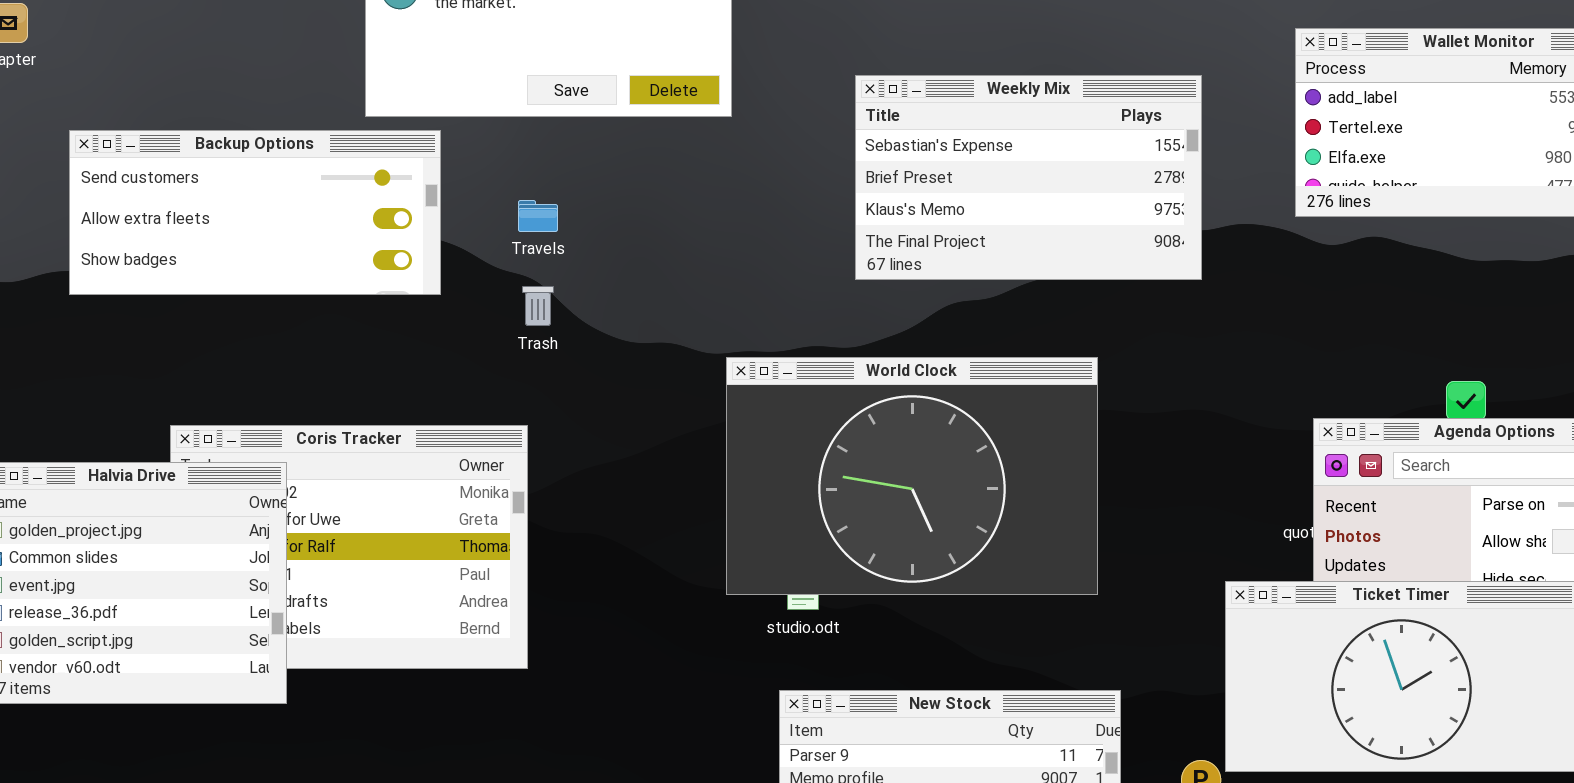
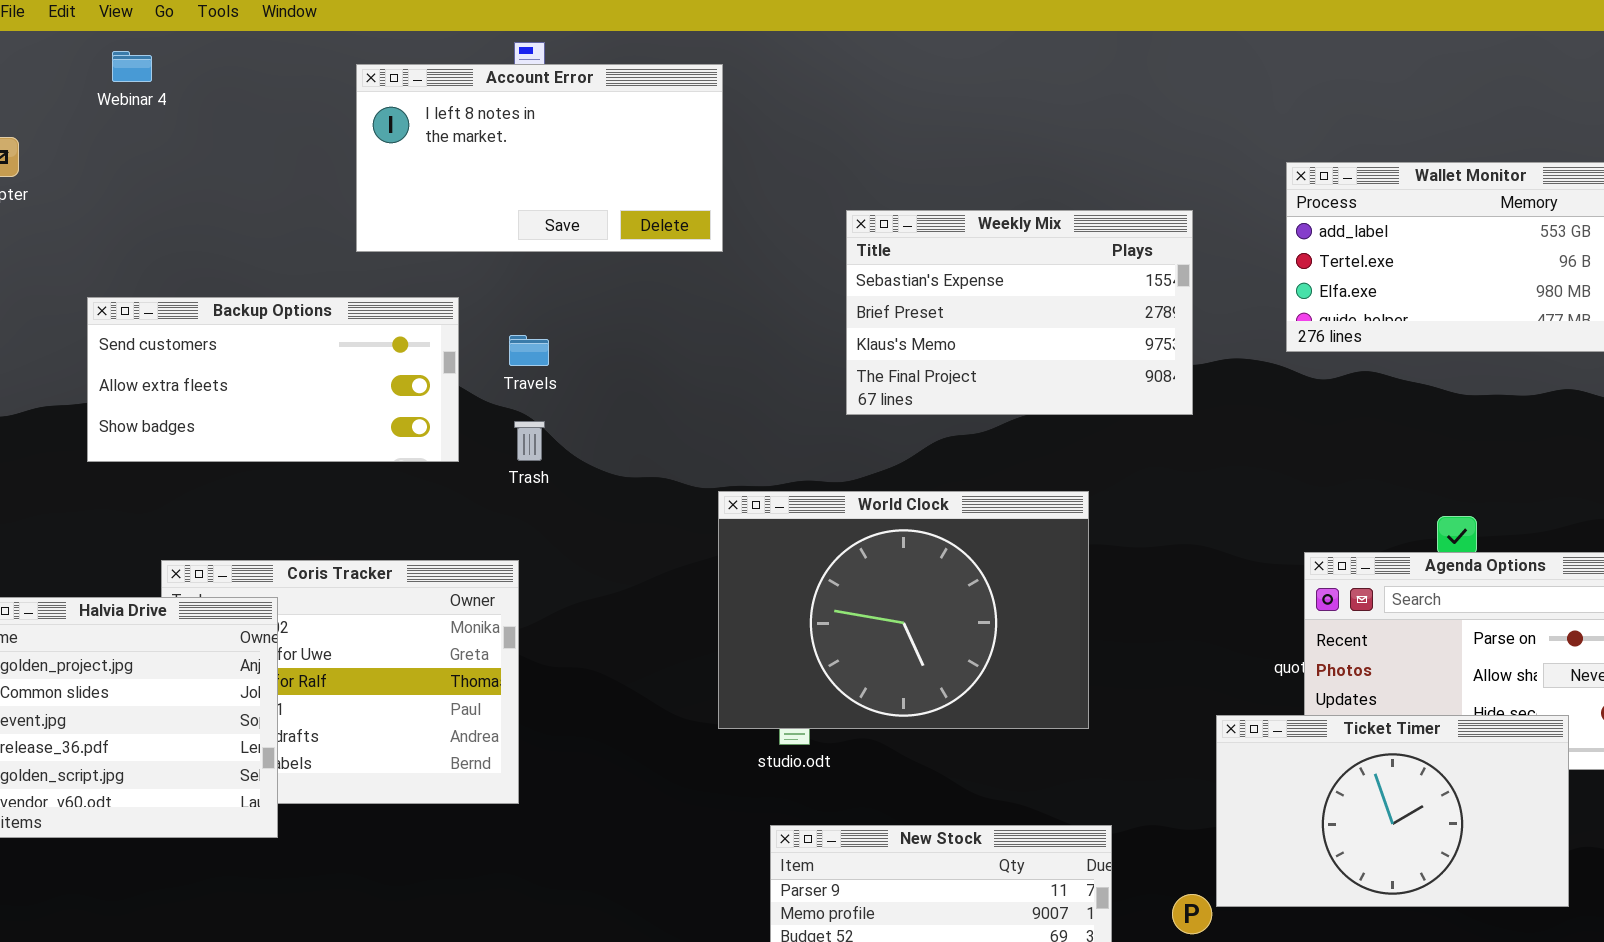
Backup Options: [69,130,441,295] -> [87,297,459,462], moved

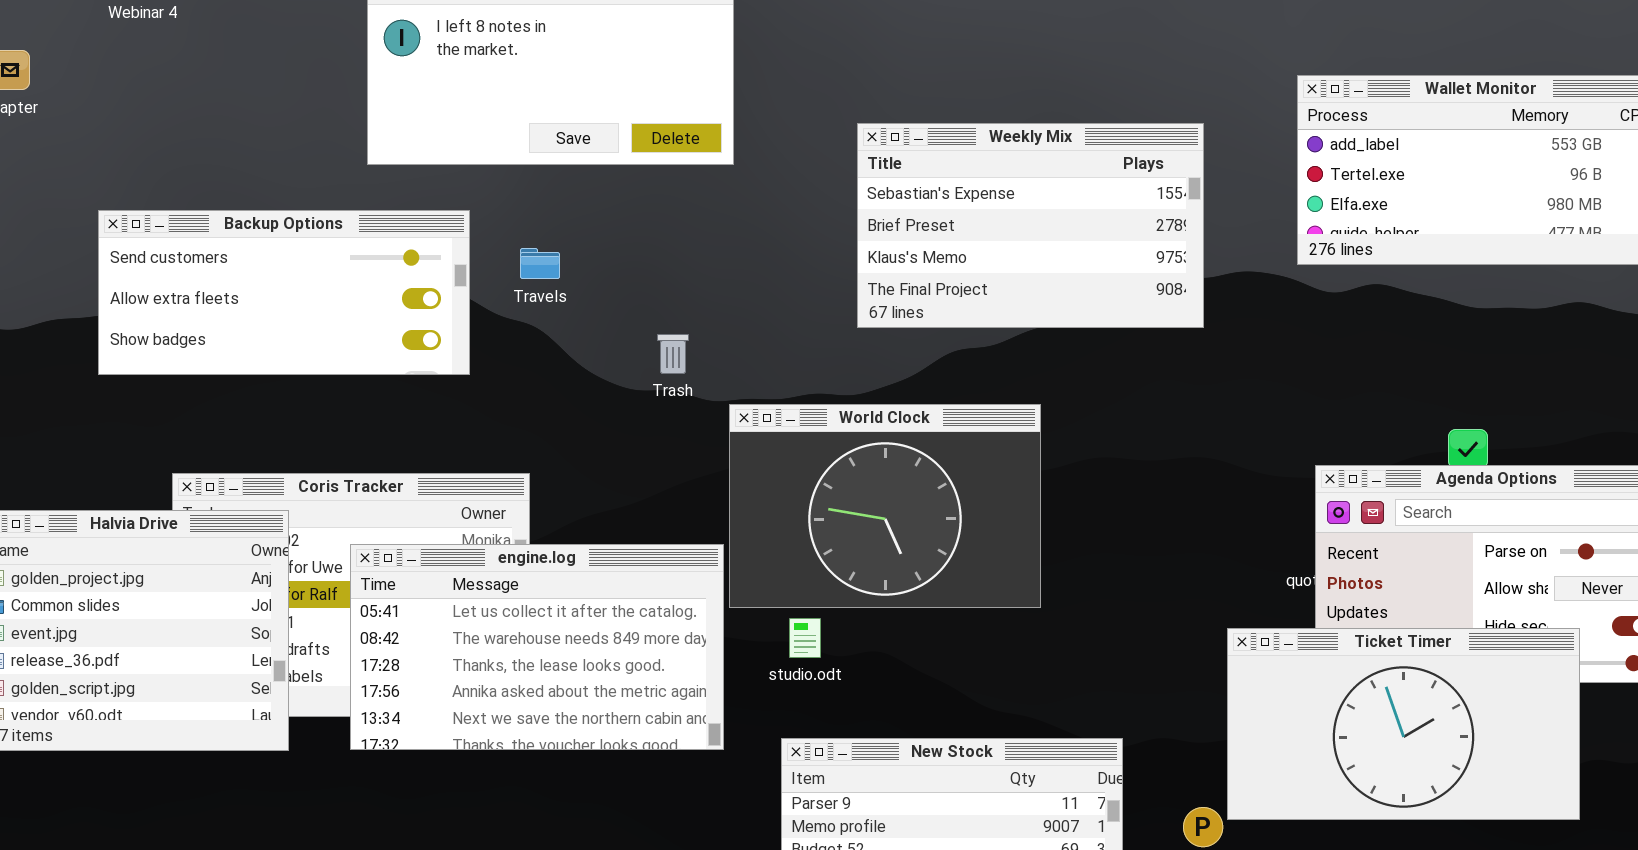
Trash: [514,421,545,461] -> [657,334,689,374], moved
World Clock: [718,491,1089,729] -> [729,404,1041,608], resized
engine.log: none -> [350,544,724,750], opened

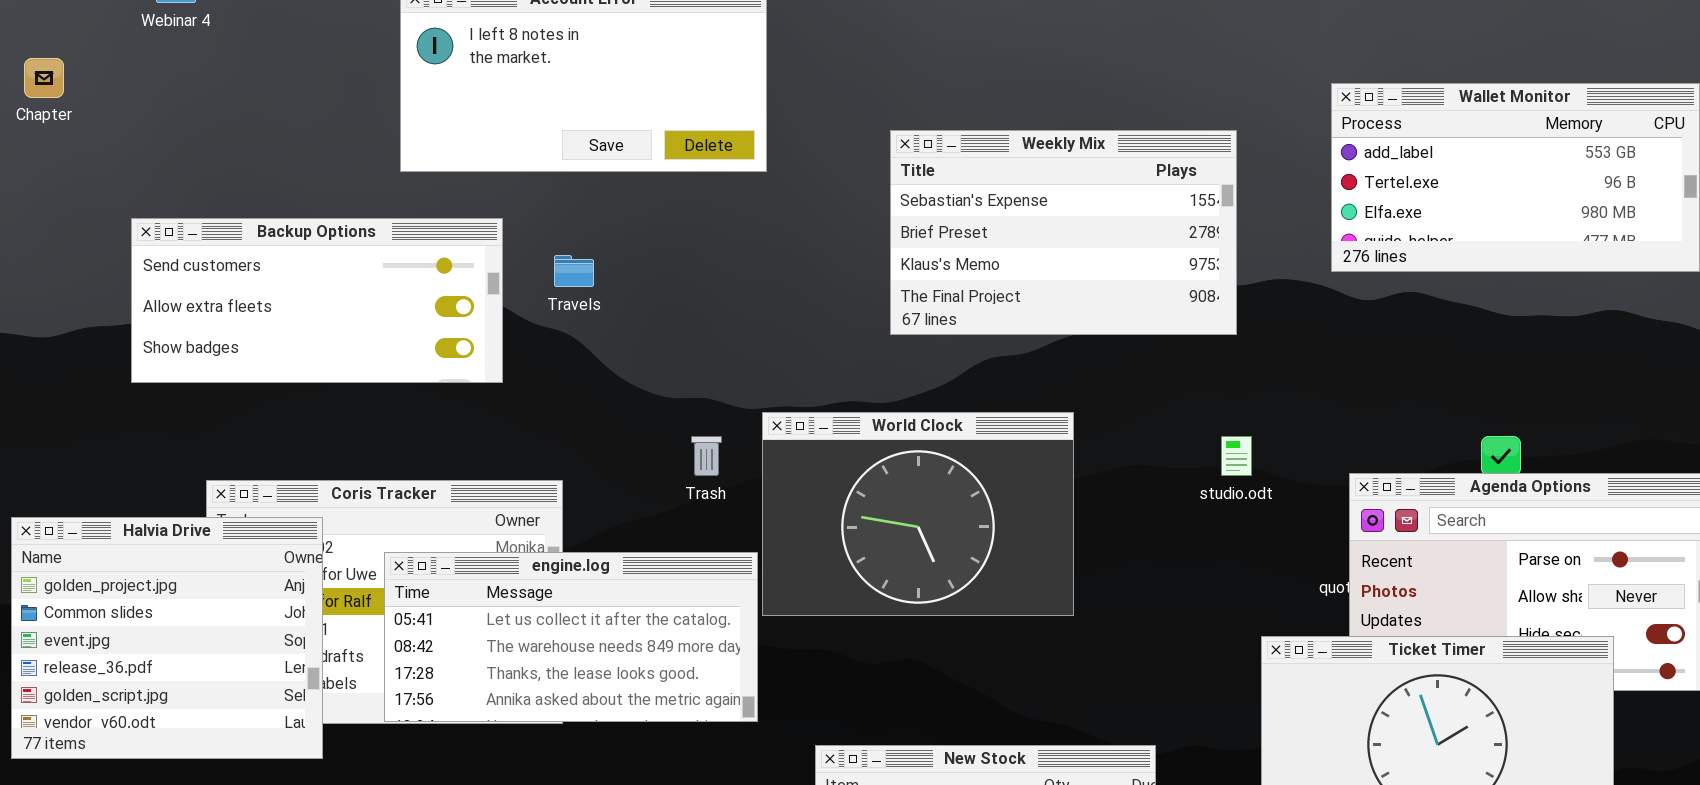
Trash: [657,334,689,374] -> [691,436,722,476], moved
engine.log: [350,544,724,750] -> [384,552,758,722], resized
studio.odt: [789,618,821,658] -> [1221,436,1252,476], moved

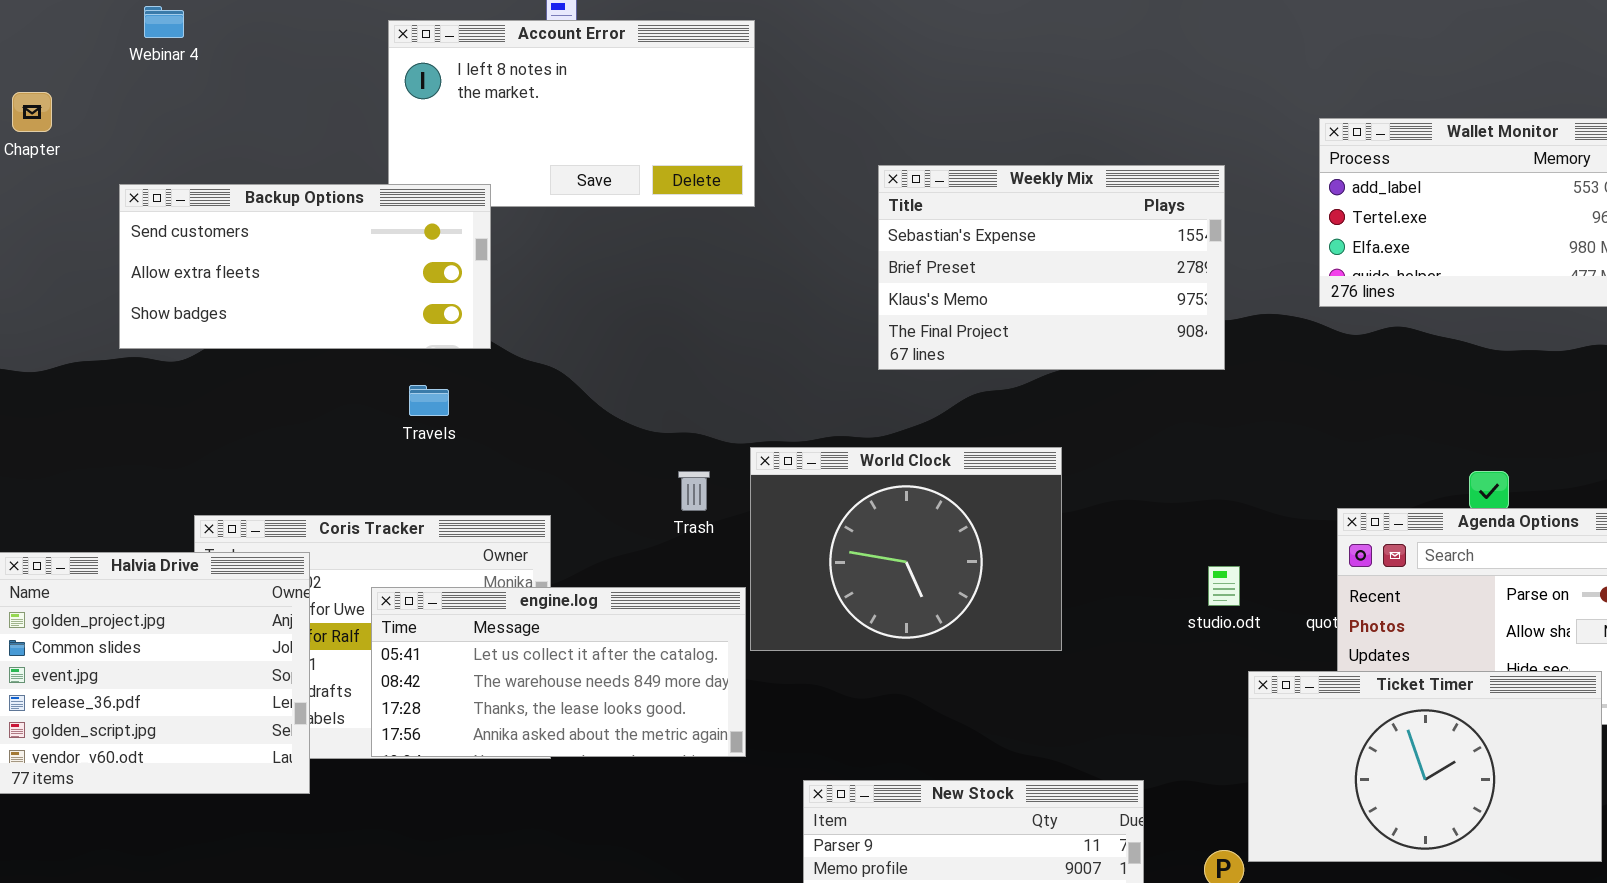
Backup Options: [131,218,503,383] -> [119,184,491,349], moved
Travels: [554,255,594,287] -> [409,385,449,416], moved
studio.odt: [1221,436,1252,476] -> [1208,566,1240,606], moved

